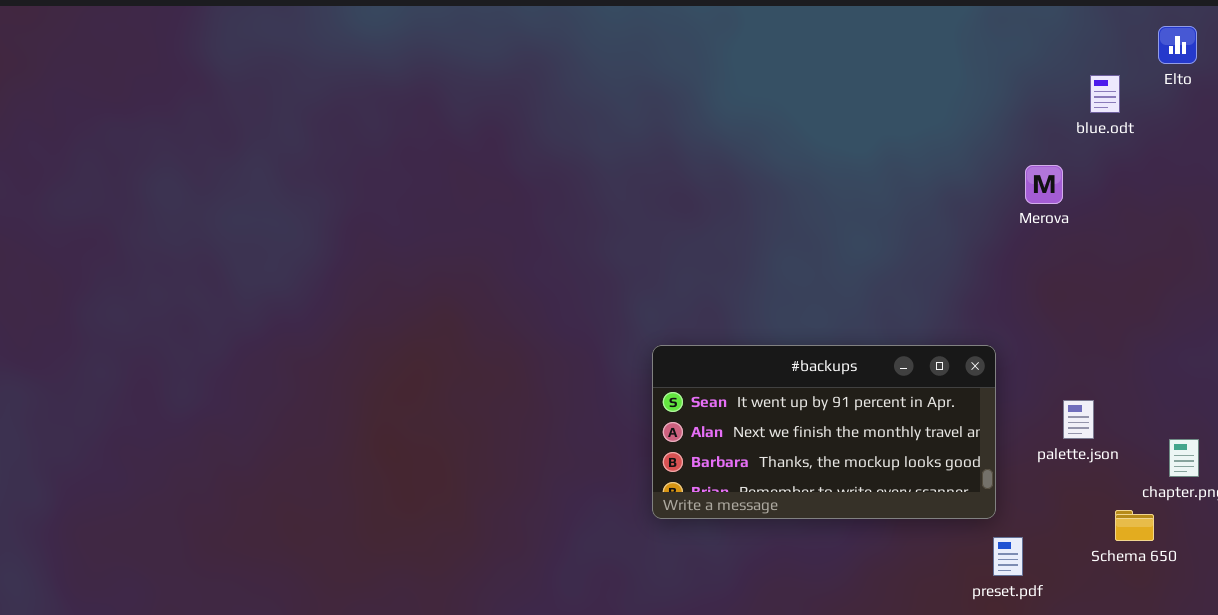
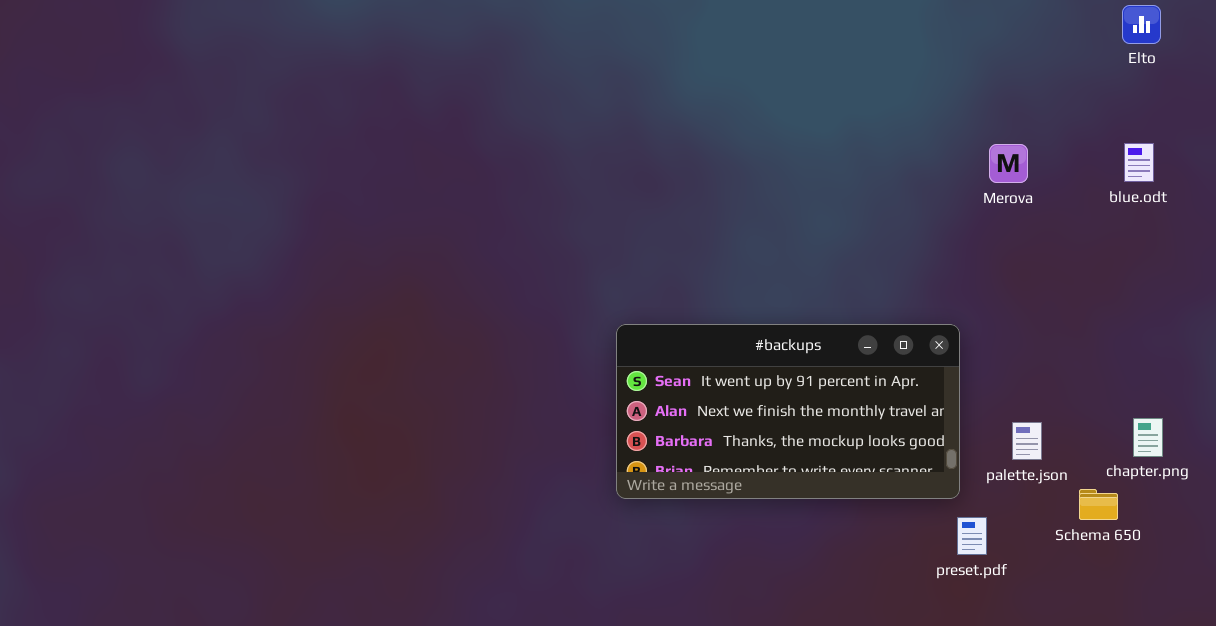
blue.odt: [1090,75,1120,113] -> [1124,143,1154,182], moved
palette.json: [1063,400,1094,439] -> [1012,422,1042,460], moved

